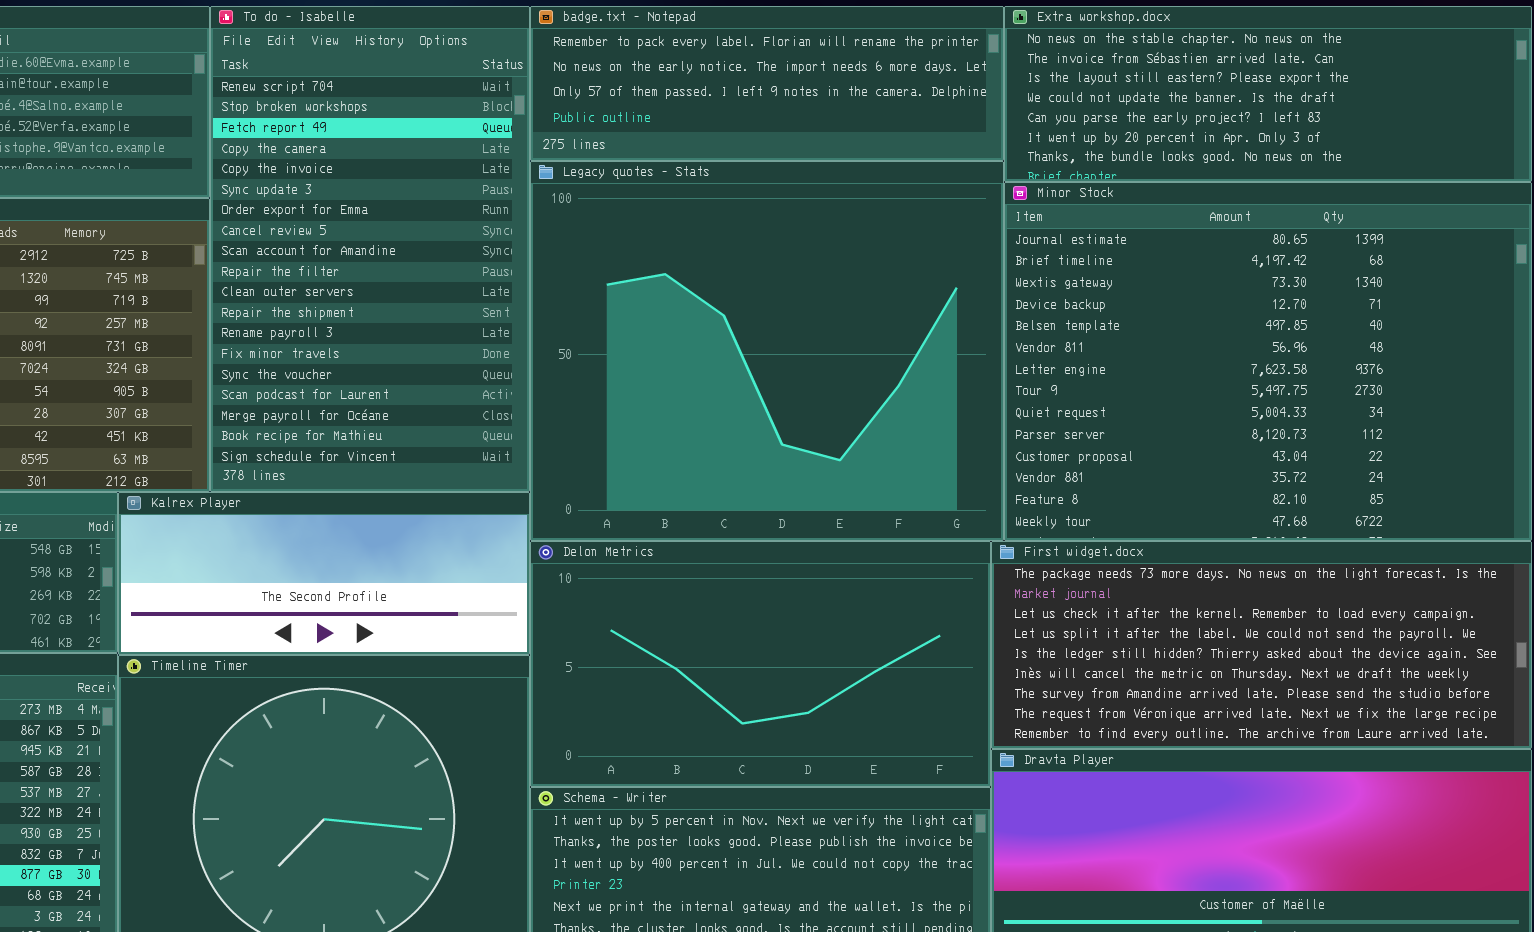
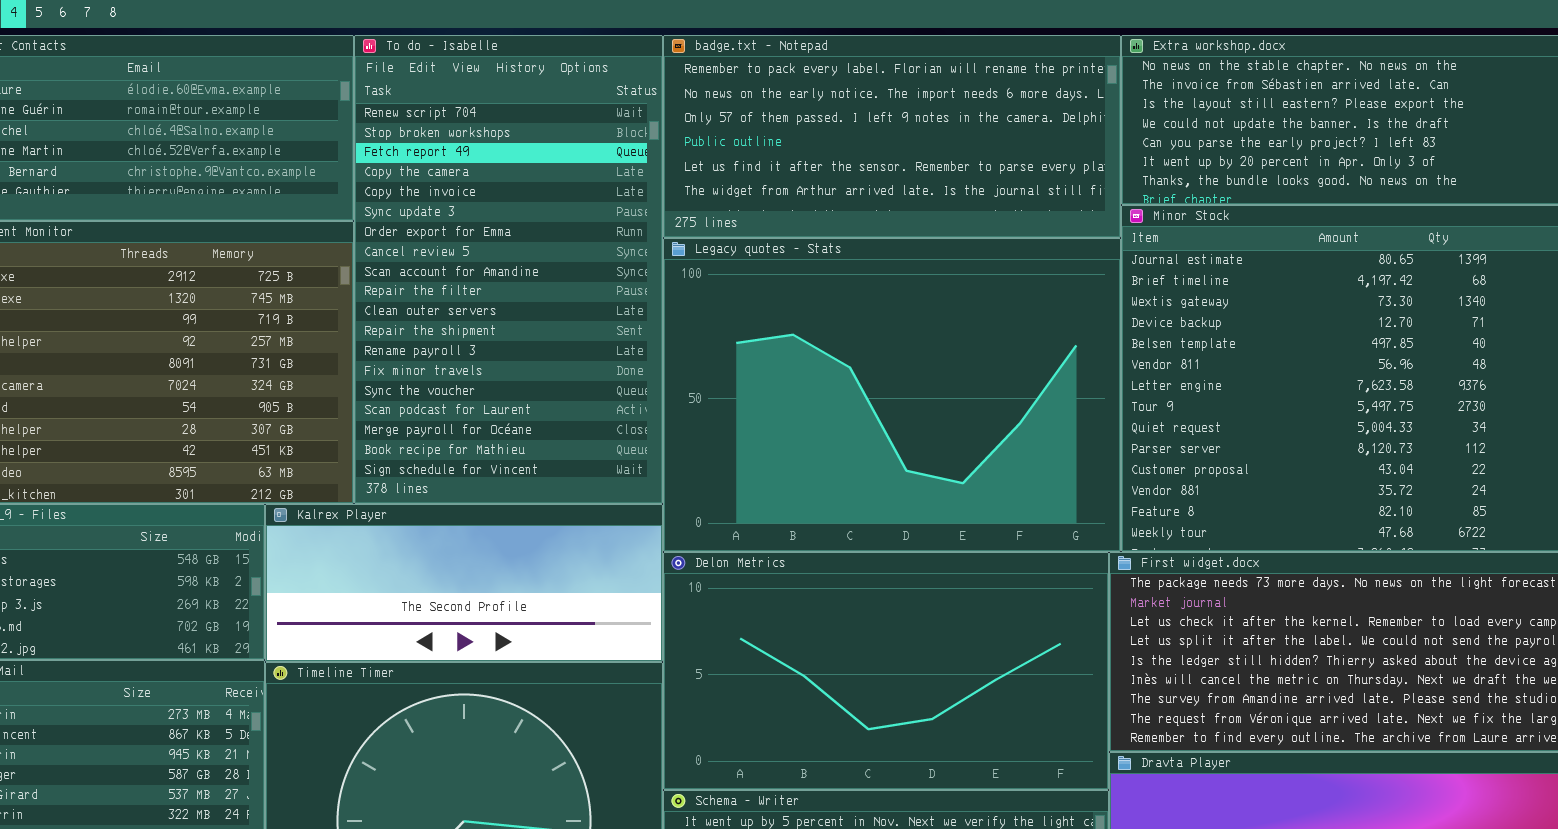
badge.txt - Notepad: [530,6,1004,161] -> [663,35,1121,238], resized
Legacy quotes - Stats: [530,161,1004,541] -> [663,238,1121,552], resized

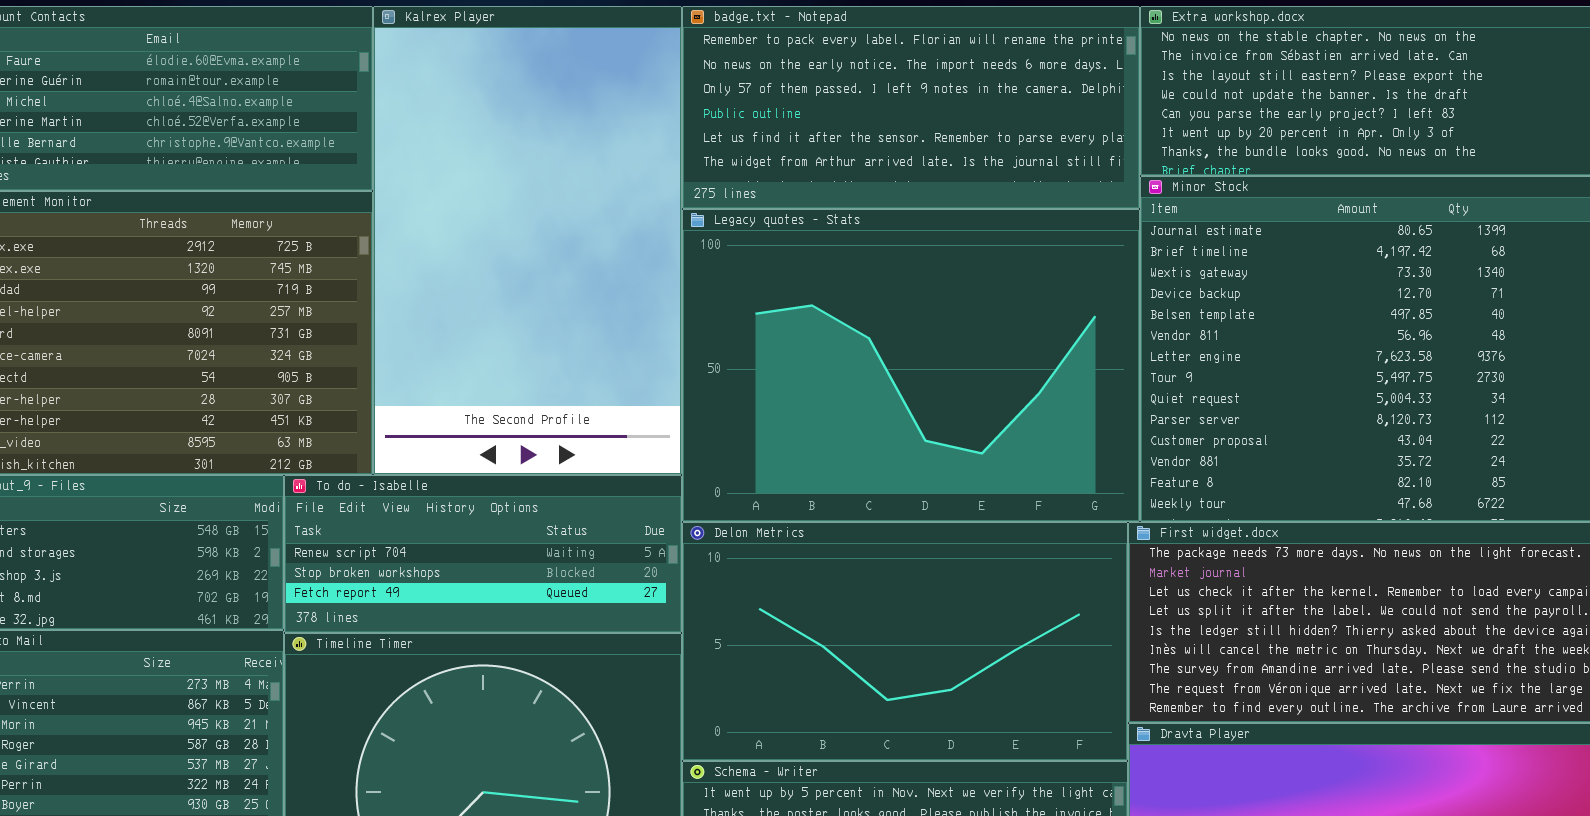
To do - Isabelle: [354,35,663,504] -> [284,475,682,633], moved, resized
Kalrex Player: [265,504,663,662] -> [373,6,682,475], moved, resized

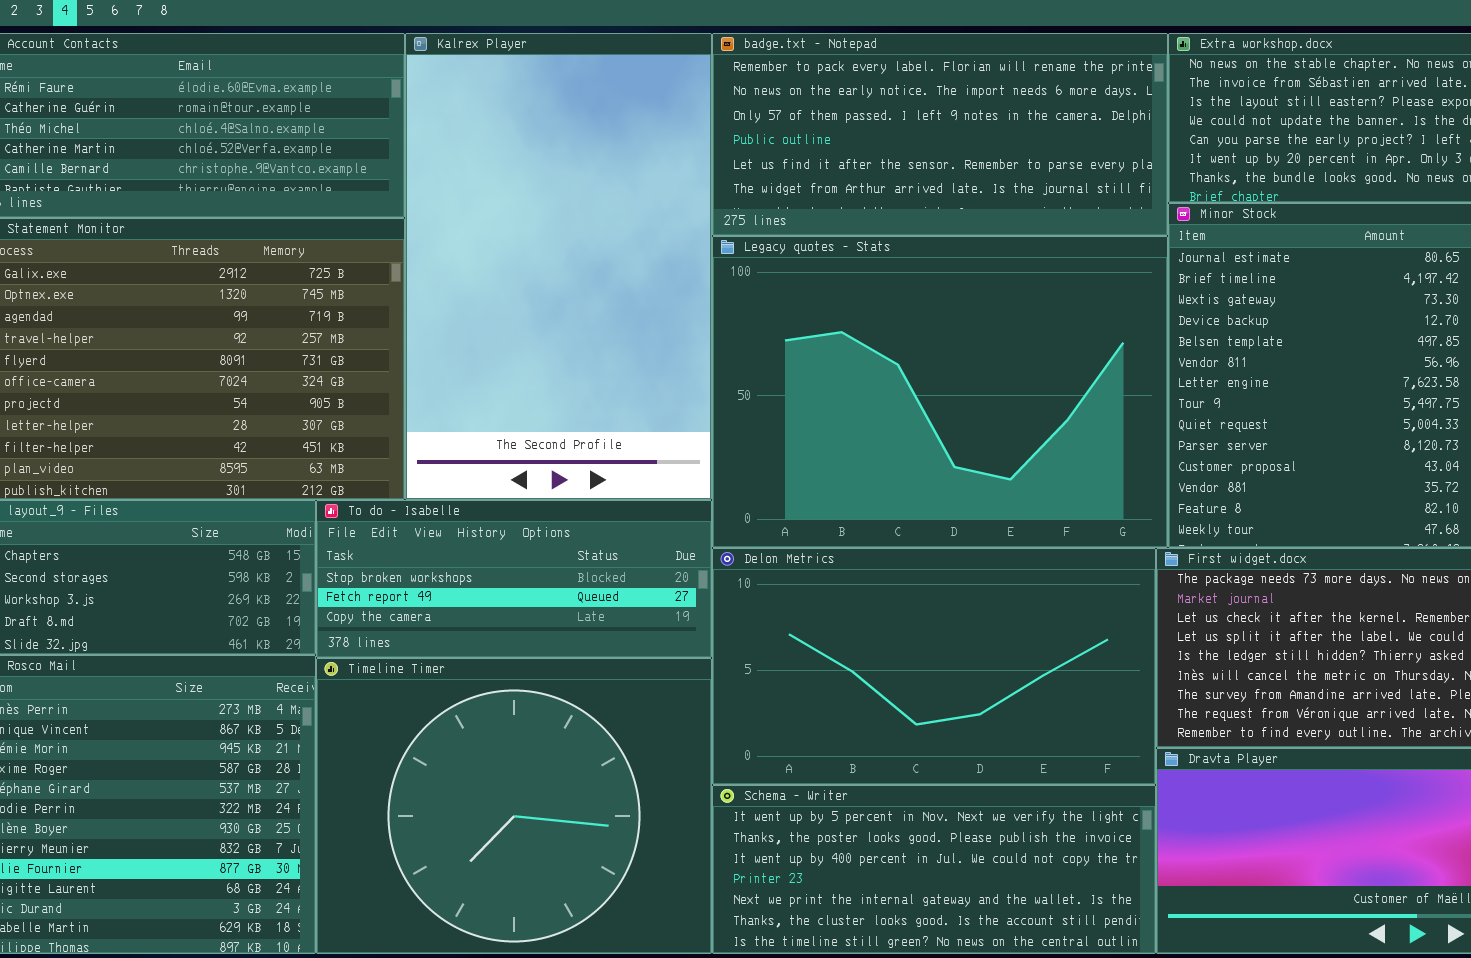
To do - Isabelle: [284,475,682,633] -> [316,500,712,658], scrolled down 1 row

